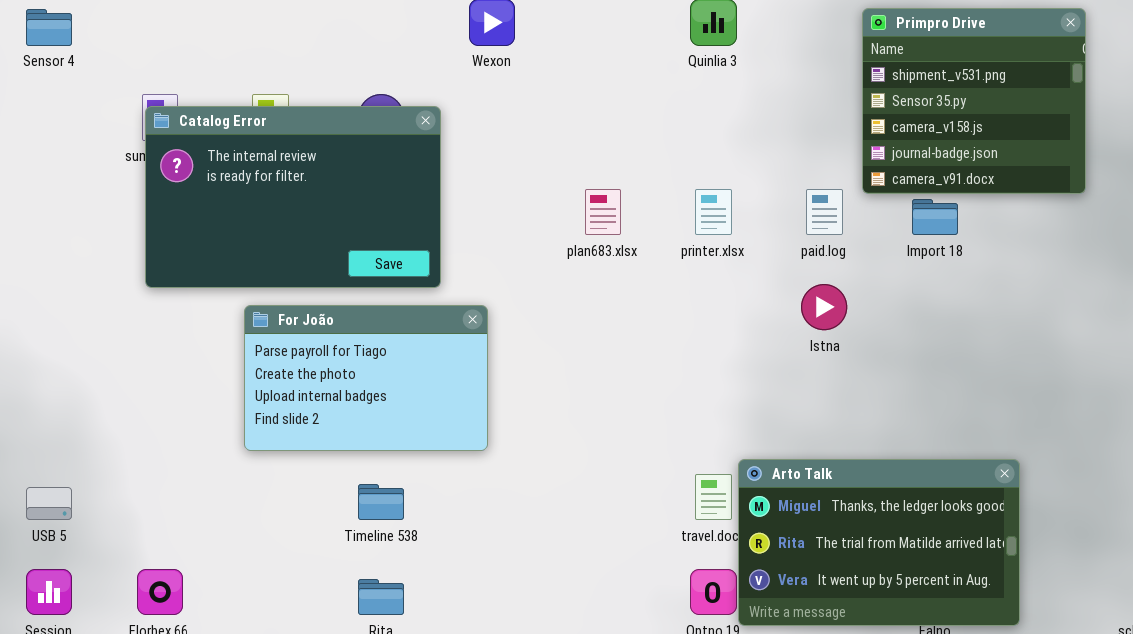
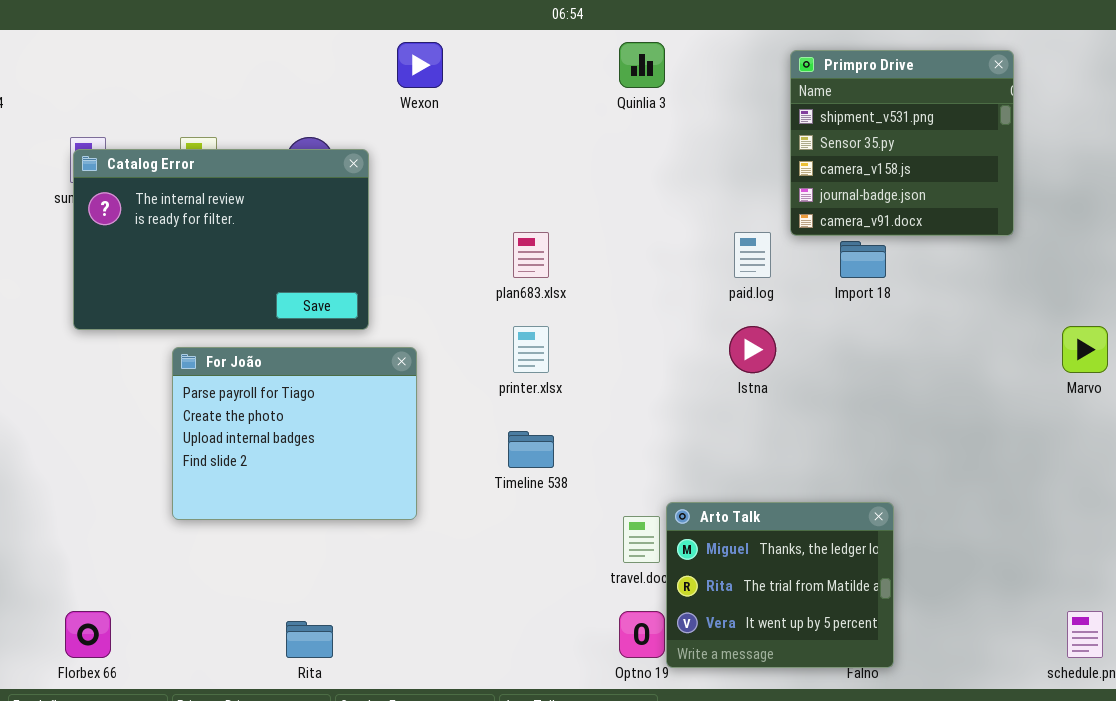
printer.xlsx: [695,189,732,235] -> [513,326,549,373], moved
For João: [244,305,488,451] -> [172,347,417,520], resized
Arto Talk: [738,459,1020,626] -> [666,502,894,668], resized
Timeline 538: [358,484,404,520] -> [508,431,554,468], moved

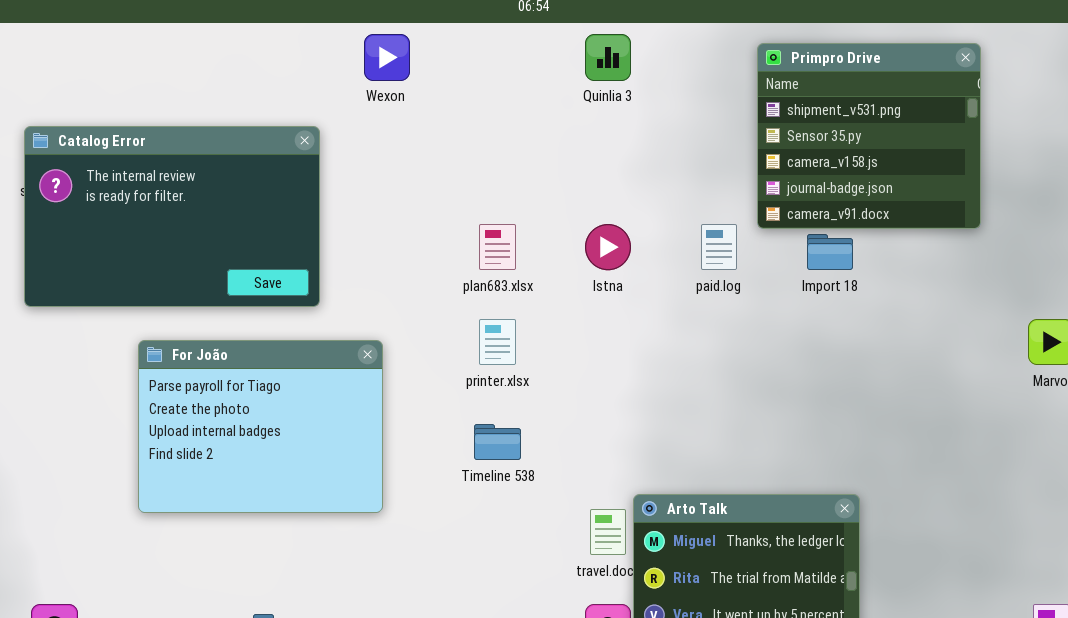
Catalog Error: [73,149,369,330] -> [24,126,320,307], moved
Istna: [729,326,776,373] -> [585,224,631,270], moved

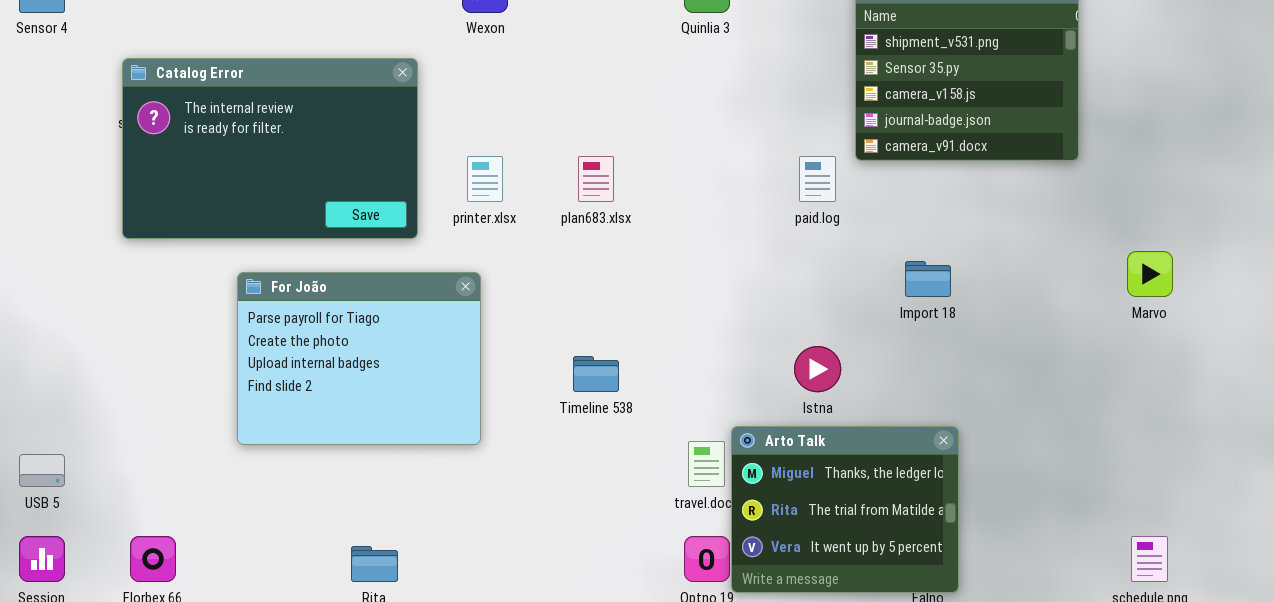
Istna: [585,224,631,270] -> [794,346,841,392], moved
Import 18: [807,234,853,270] -> [905,261,951,297], moved
printer.xlsx: [479,319,516,365] -> [467,156,503,202], moved

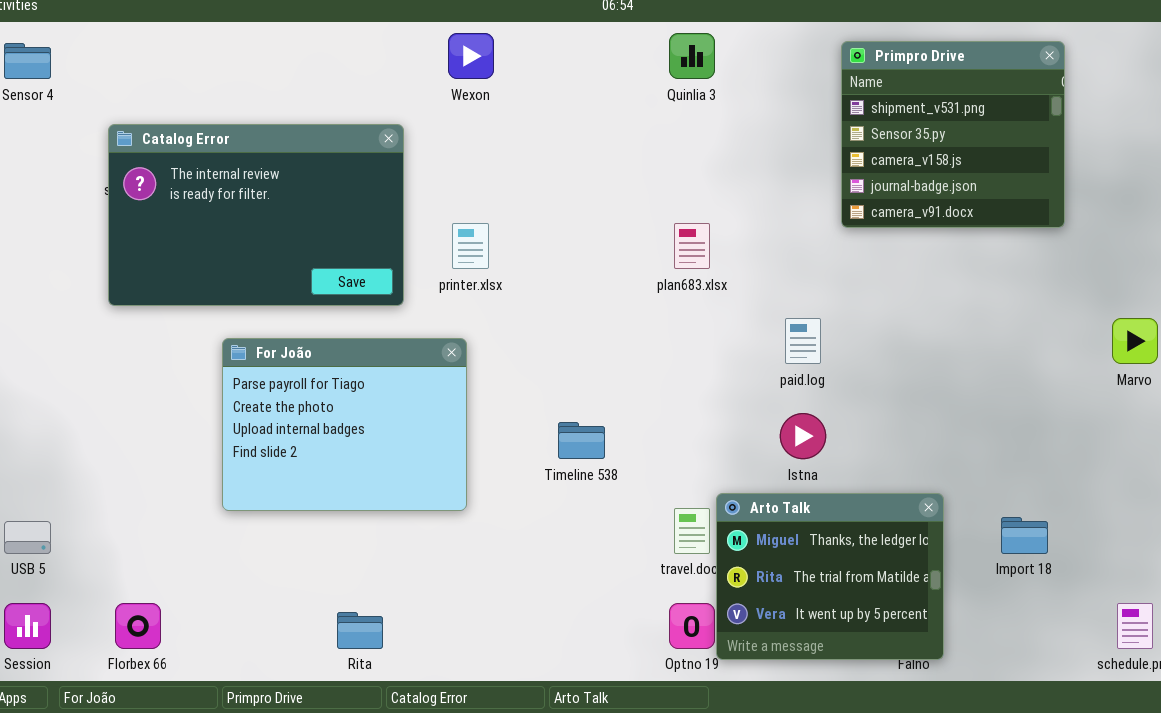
plan683.xlsx: [578,156,614,202] -> [674,223,710,269], moved
paid.log: [799,156,836,202] -> [785,318,821,364], moved
Import 18: [905,261,951,297] -> [1001,517,1048,554], moved

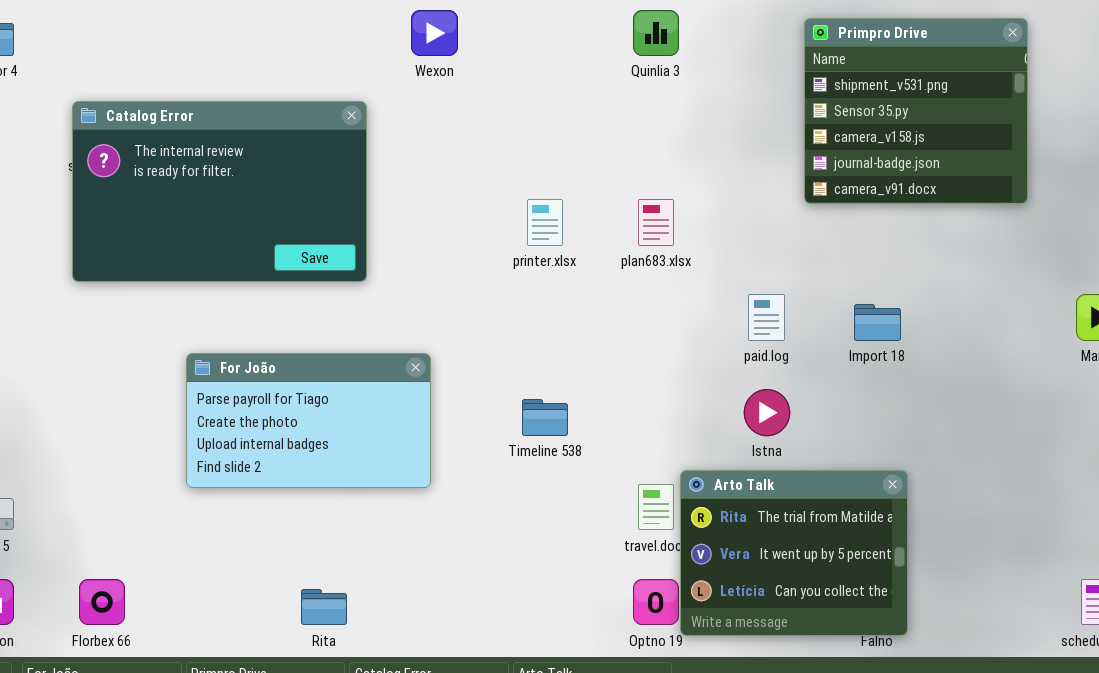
printer.xlsx: [452,223,489,269] -> [527,199,563,246], moved
For João: [222,338,467,511] -> [186,353,431,488], resized
Arto Talk: [716,493,944,660] -> [680,470,908,636], scrolled down 1 row
Import 18: [1001,517,1048,554] -> [854,304,901,341], moved

